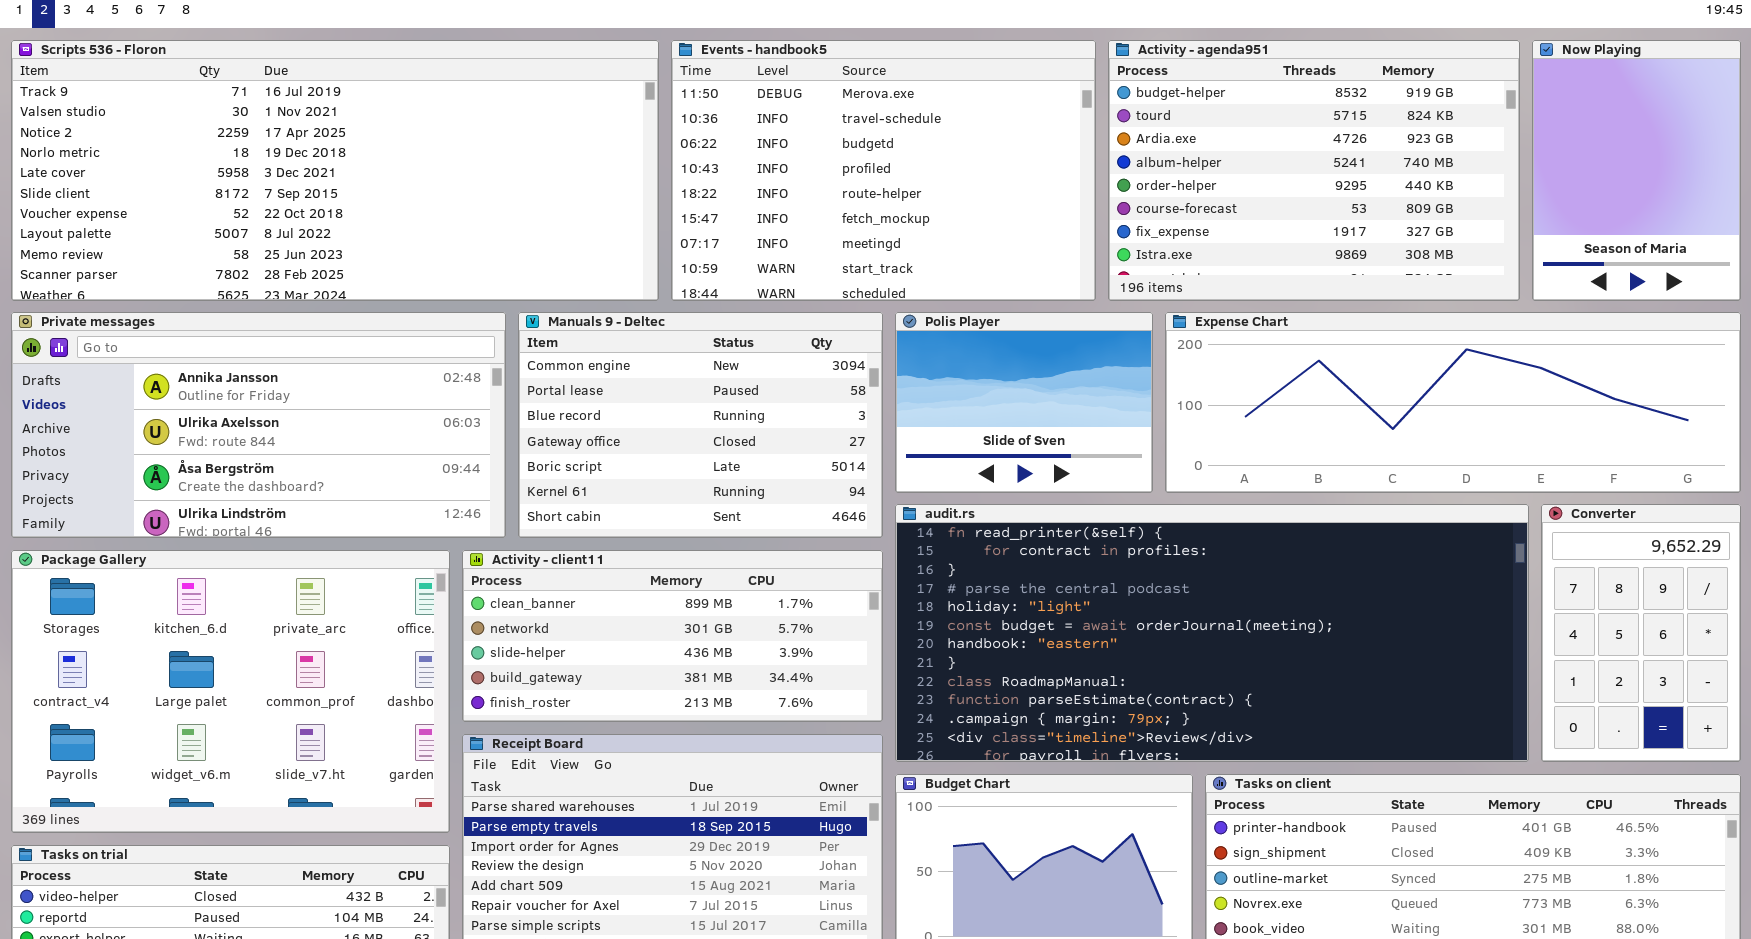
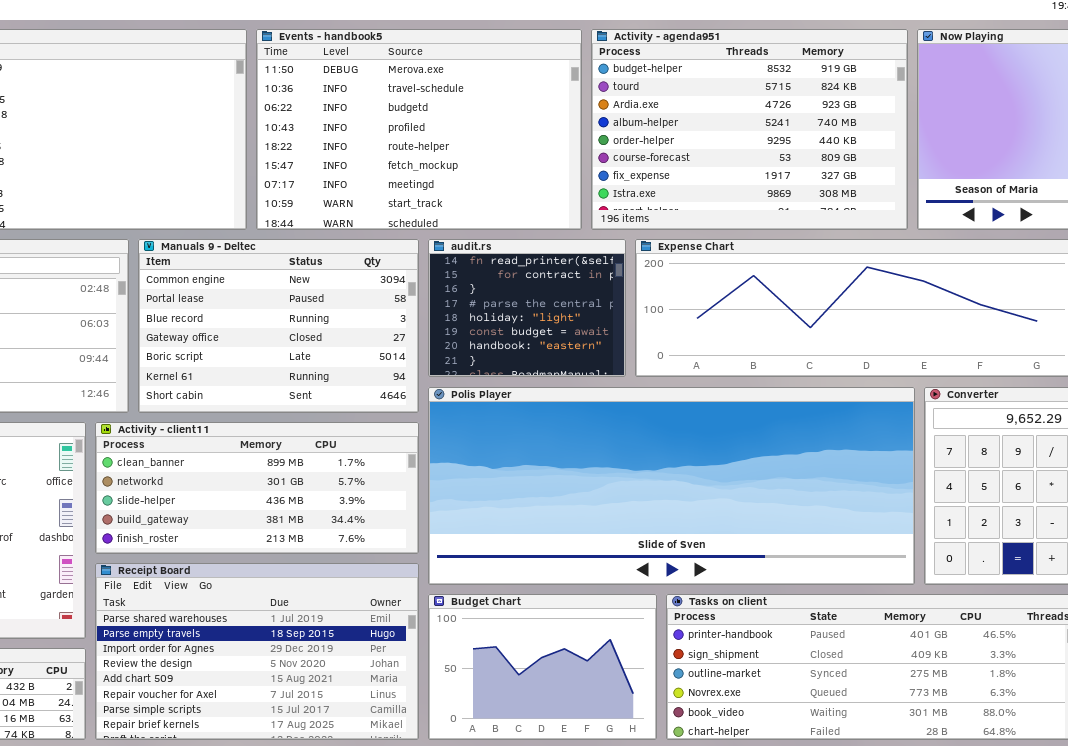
Polis Player: [895,312,1153,493] -> [428,387,915,585], moved, resized
audit.rs: [895,504,1529,762] -> [428,239,626,377], moved, resized

